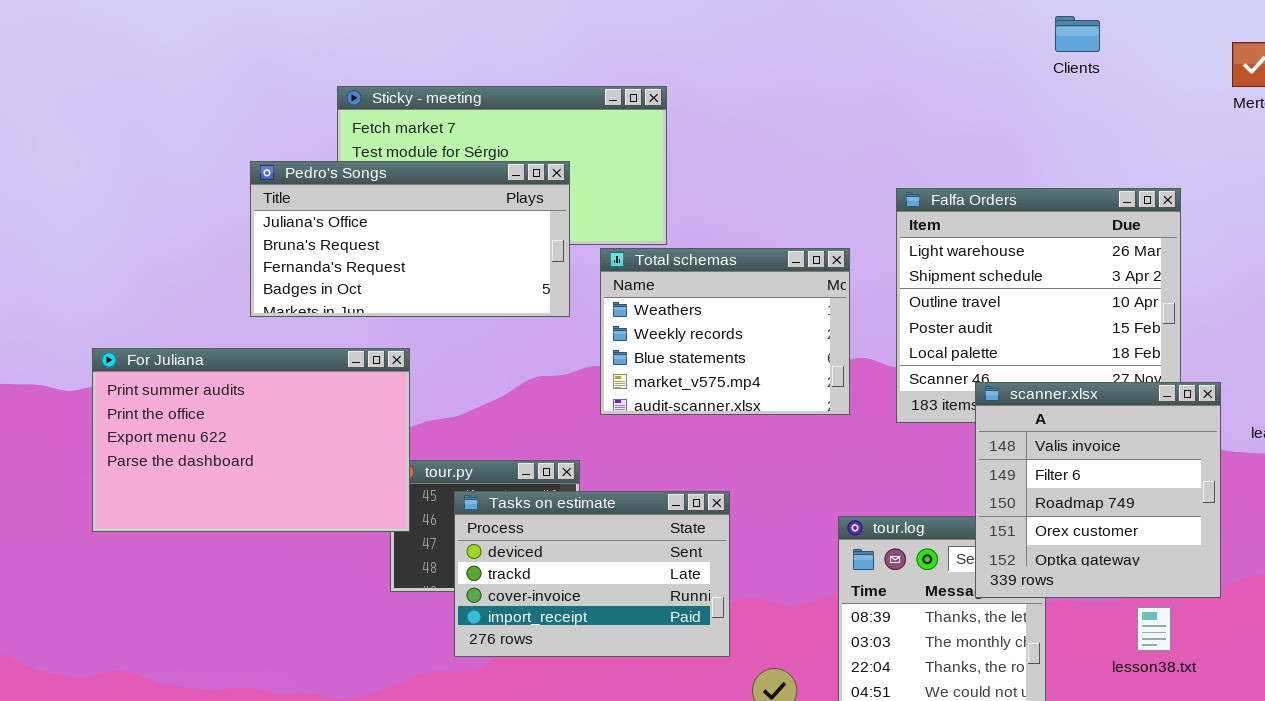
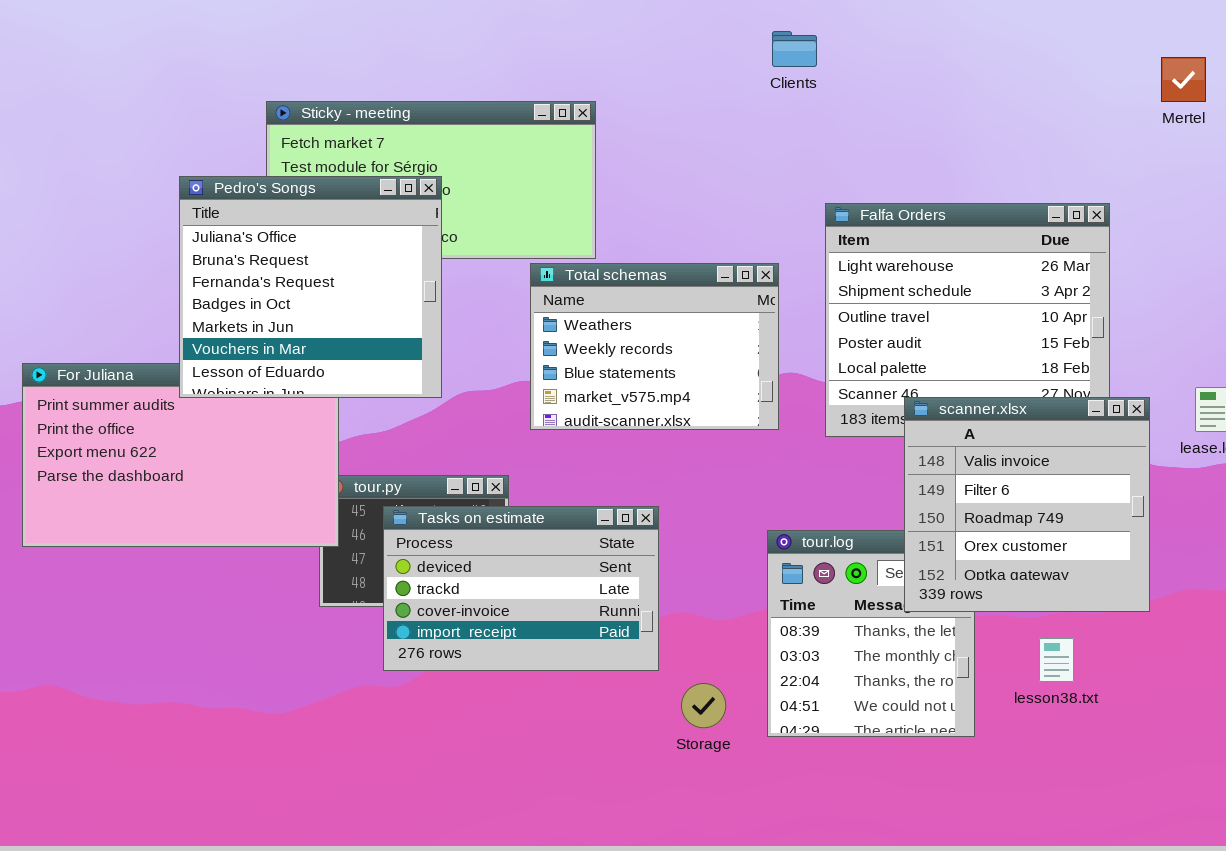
Clients: [1055,16,1100,52] -> [772,31,817,67], moved
Pedro's Songs: [250,161,570,317] -> [179,176,442,398], resized
lesson38.txt: [1137,607,1171,651] -> [1039,638,1074,682], moved

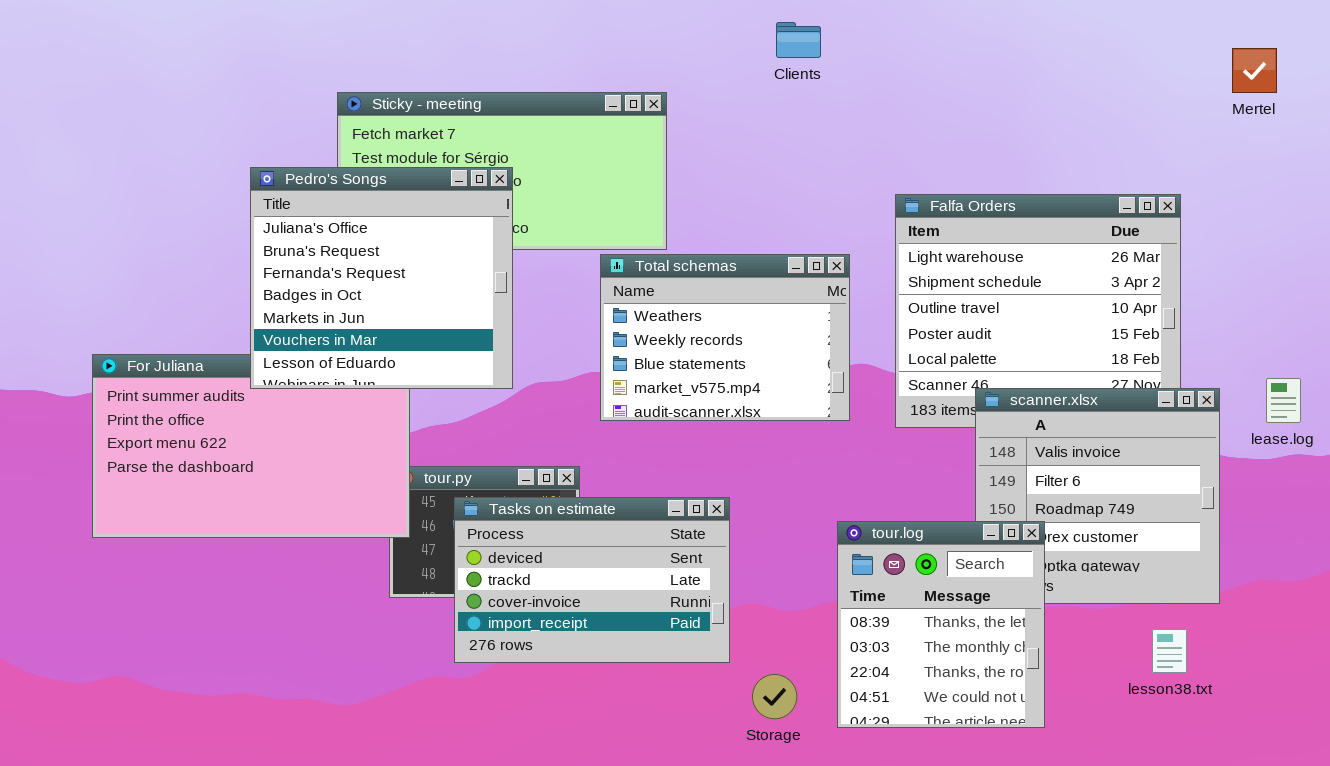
Clients: [772,31,817,67] -> [776,22,821,58], moved
tour.log: [767,530,975,737] -> [837,521,1045,728], raised
lesson38.txt: [1039,638,1074,682] -> [1152,629,1187,673], moved

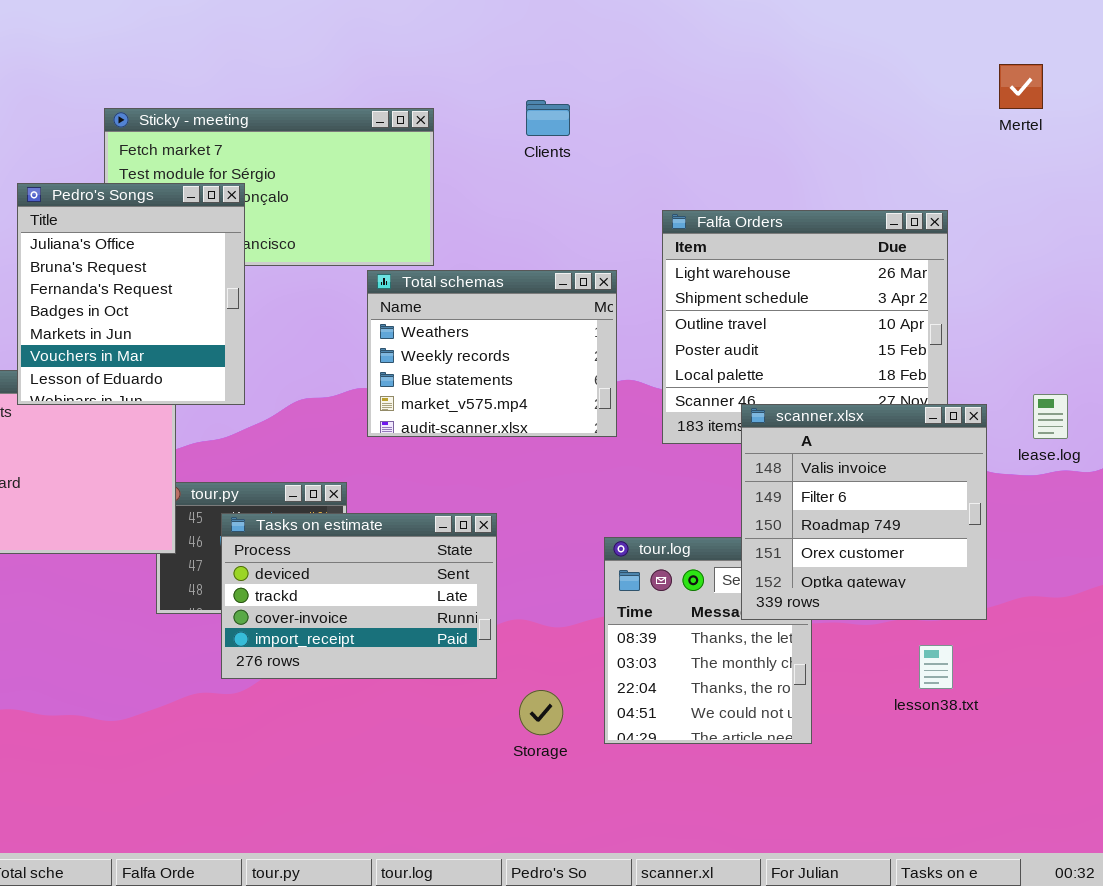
Clients: [776,22,821,58] -> [526,100,570,136], moved
Pedro's Songs: [250,167,513,389] -> [17,183,245,405], resized
scanner.xlsx: [975,388,1220,604] -> [741,404,987,620], raised

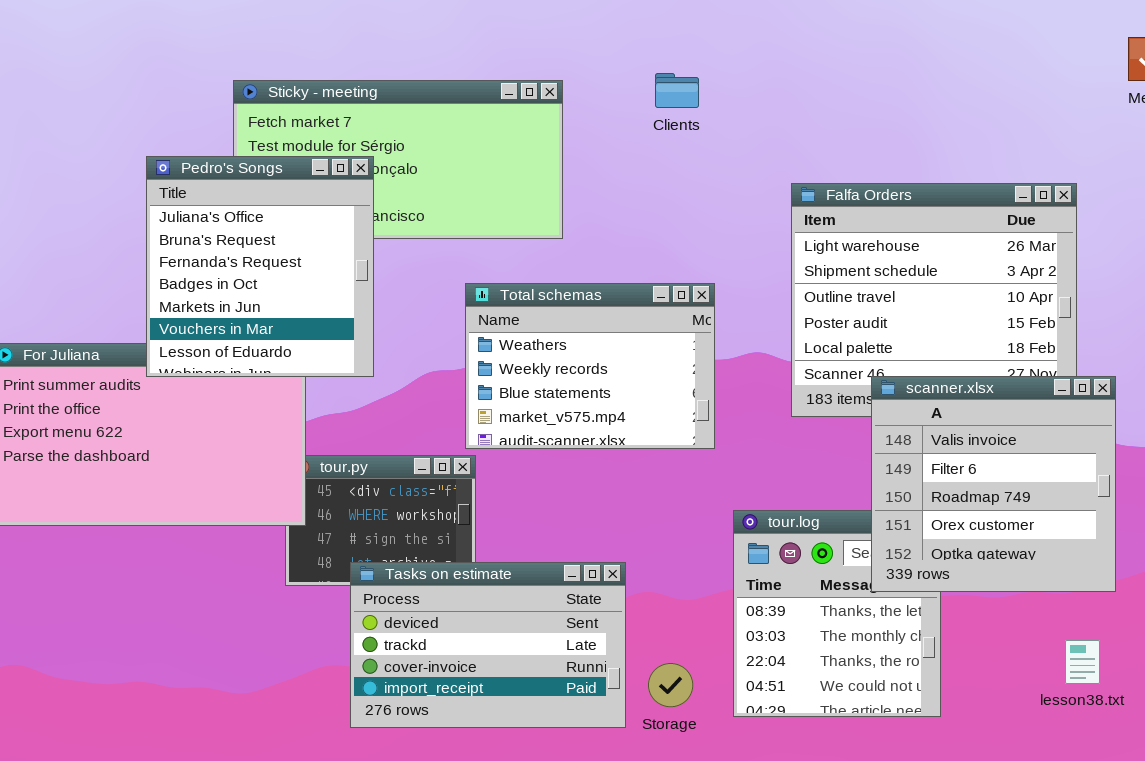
Total schemas: [367,270,617,437] -> [465,283,715,449], moved
Tasks on estimate: [221,513,497,679] -> [350,562,626,728], moved
lesson38.txt: [919,645,953,689] -> [1065,640,1100,684], moved

